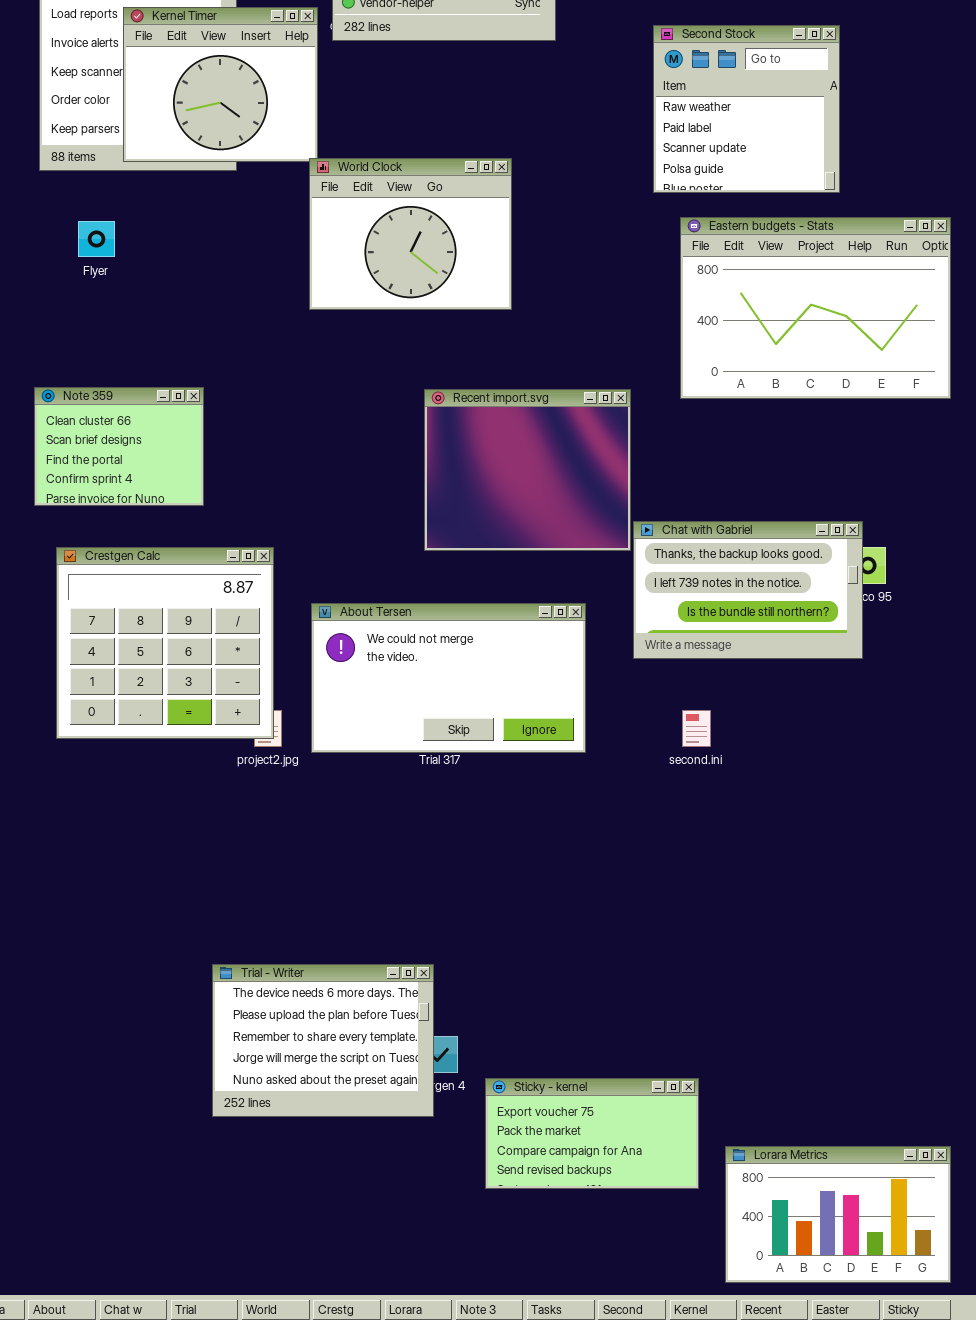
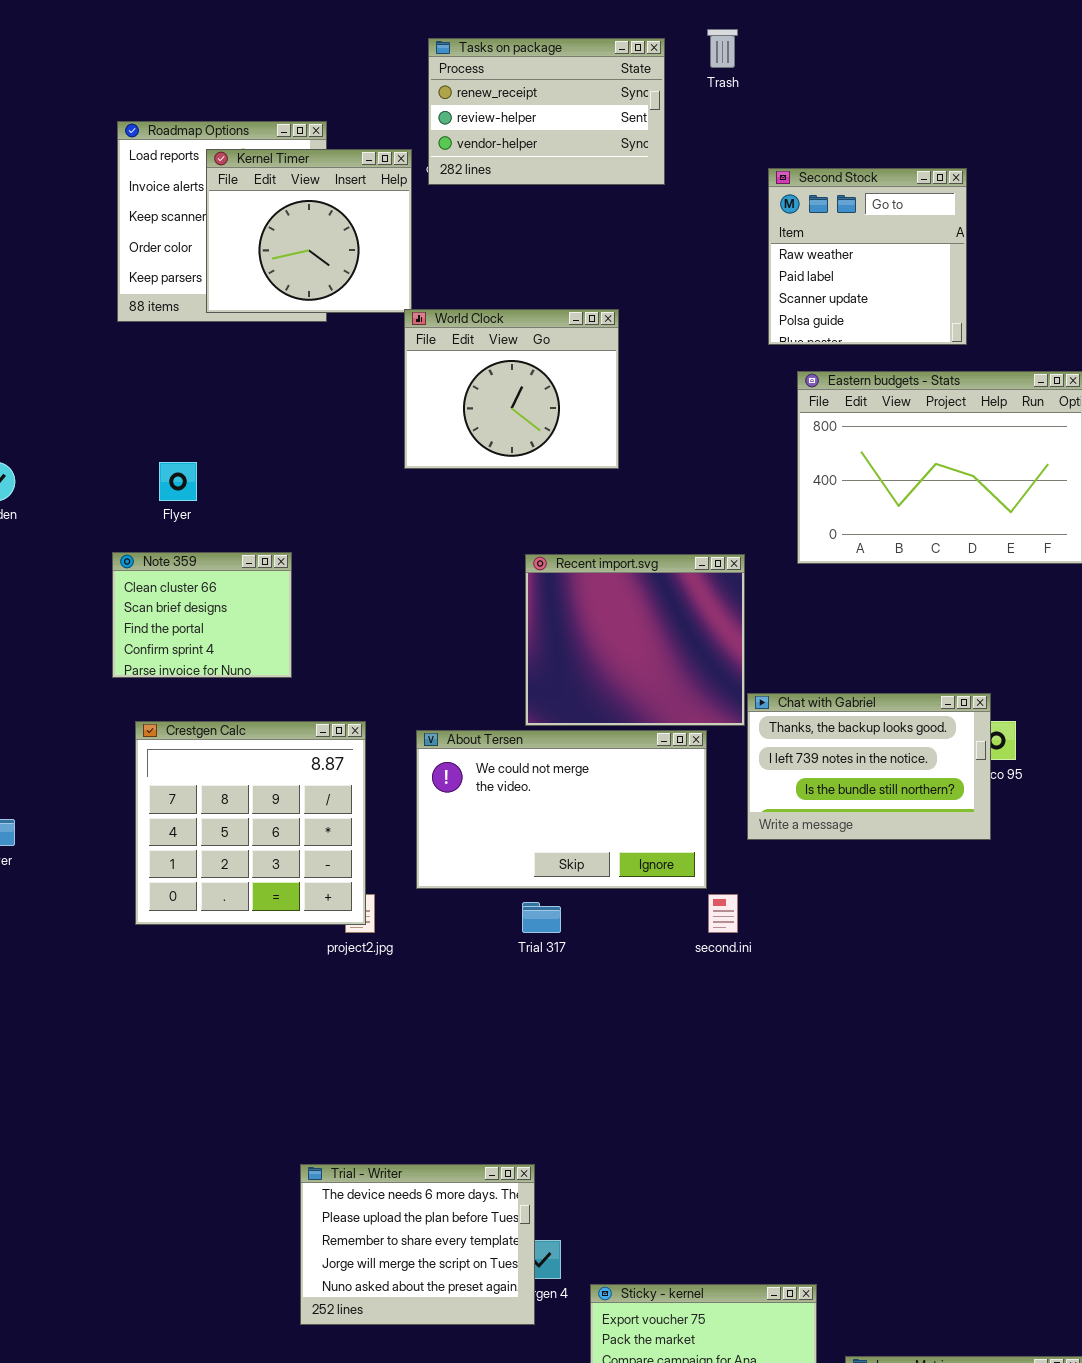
Flyer: [78,221,115,257] -> [159,462,197,501], moved
About Tersen: [311,603,586,753] -> [416,730,707,889], moved
second.ini: [682,710,711,747] -> [708,894,738,933], moved

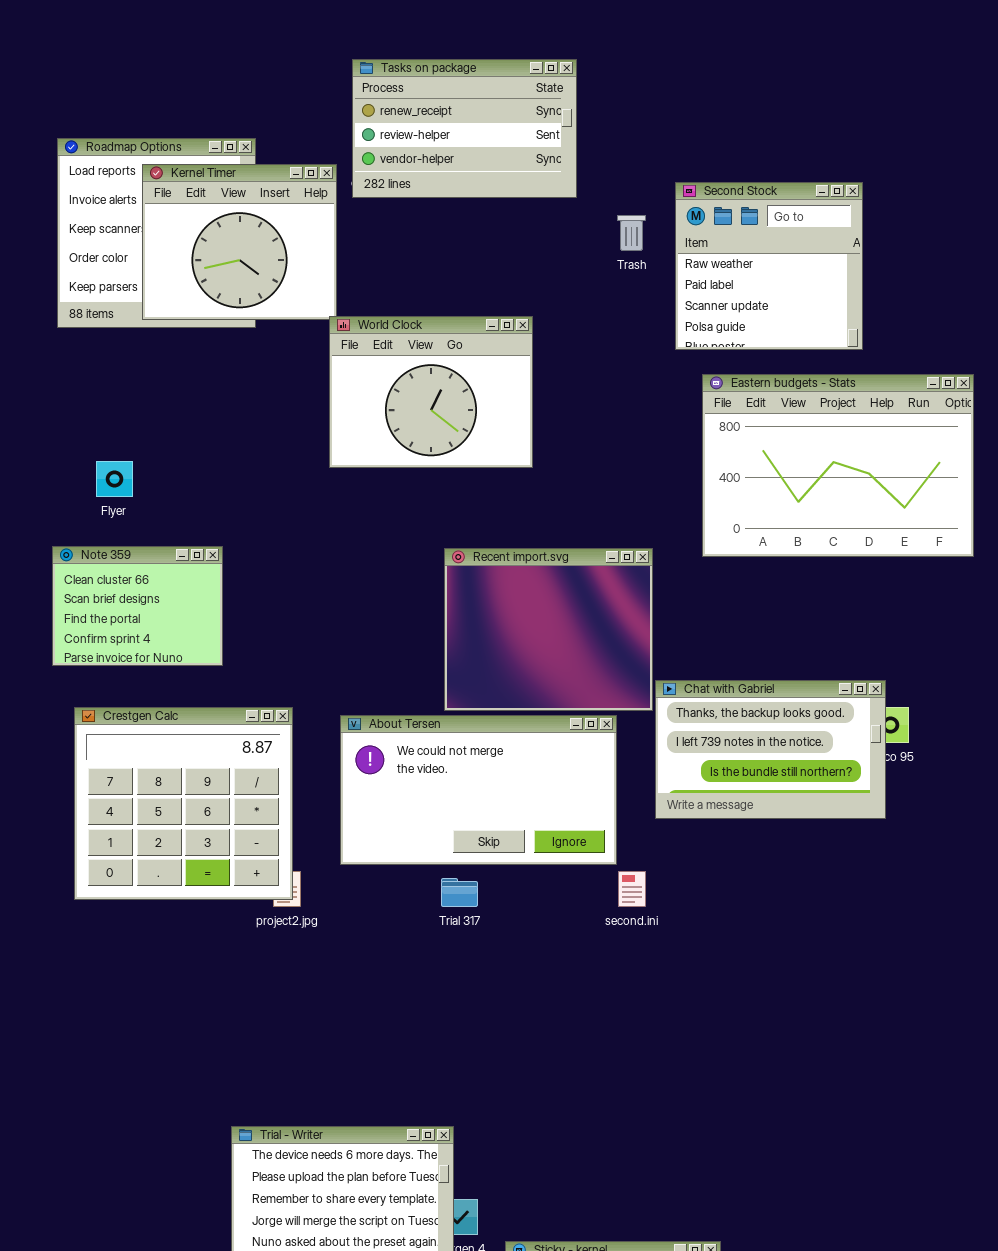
Trash: [707,29,738,68] -> [617,215,646,251], moved

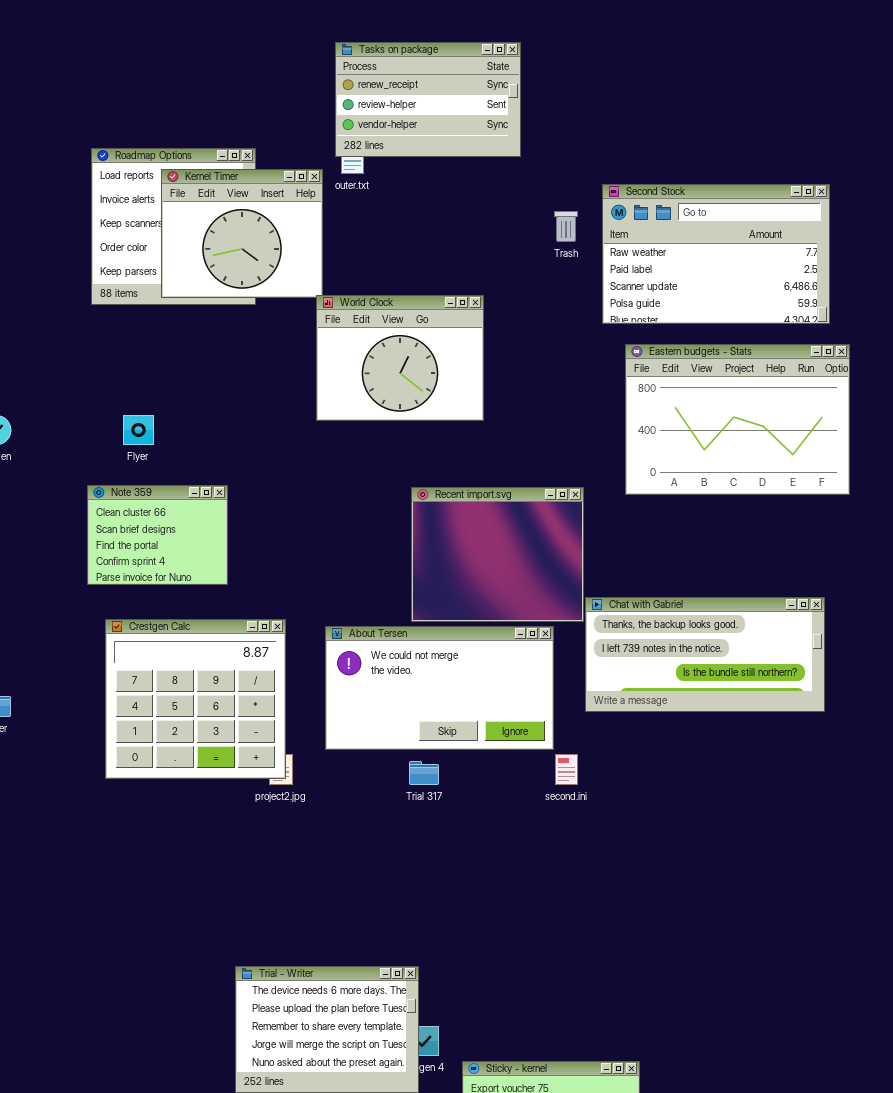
Tasks on package: [352,59,577,198] -> [335,42,521,157], moved
Second Stock: [675,182,863,350] -> [602,184,830,324], resized
Chat with Gabriel: [655,680,886,819] -> [585,597,825,712], resized

